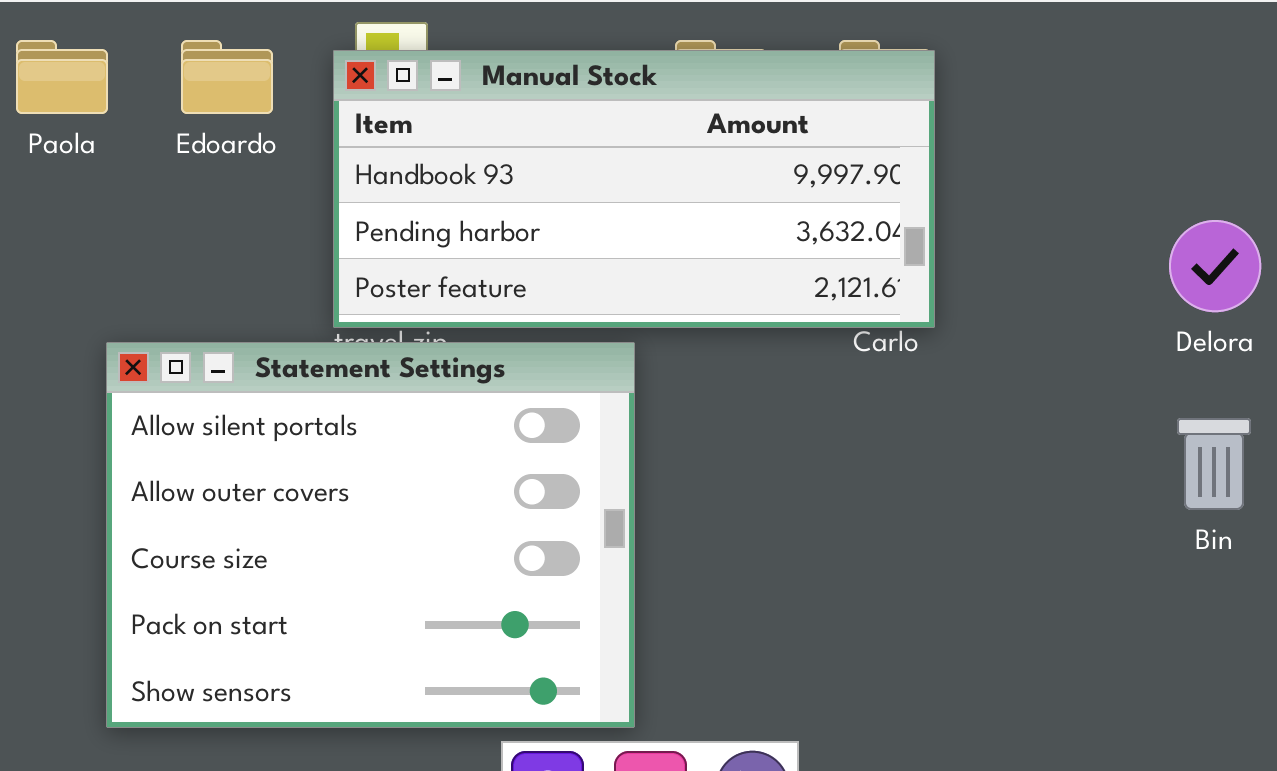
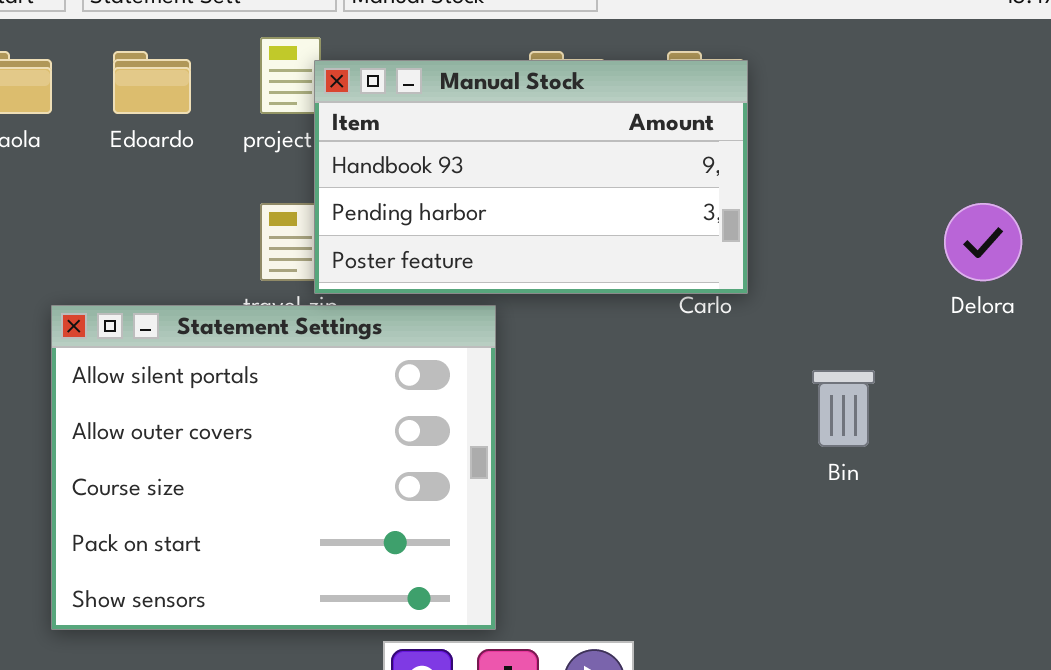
Manual Stock: [333,50,935,328] -> [314,60,748,294], resized
Bin: [1177,418,1251,510] -> [812,370,875,447], moved

